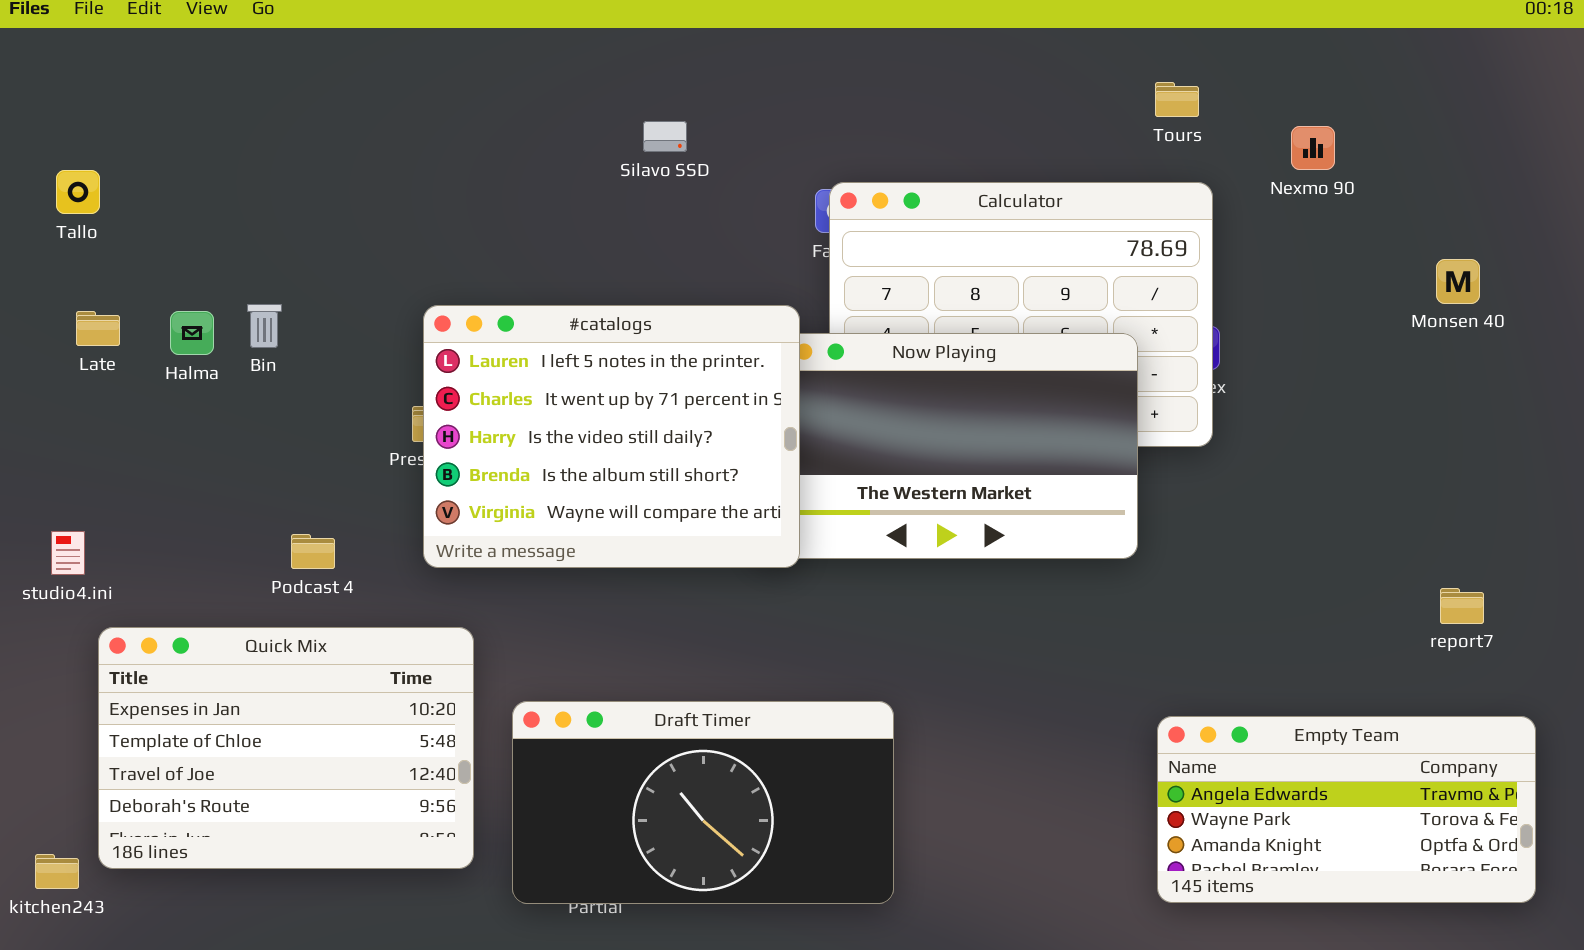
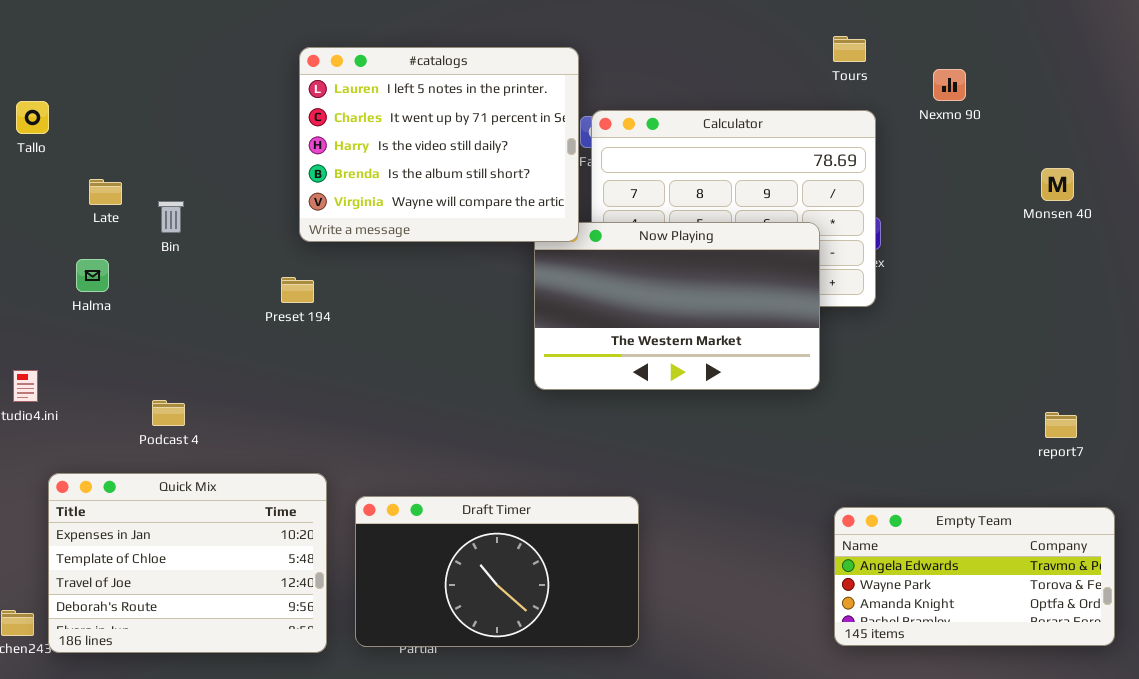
#catalogs: [423,305,800,568] -> [299,47,579,242], moved
Late: [76,311,120,346] -> [89,179,122,205], moved
Halma: [170,311,214,355] -> [76,259,109,292], moved
Podcast 4: [291,534,335,569] -> [152,400,185,426], moved
Quick Mix: [98,627,474,869] -> [48,473,327,653], moved

